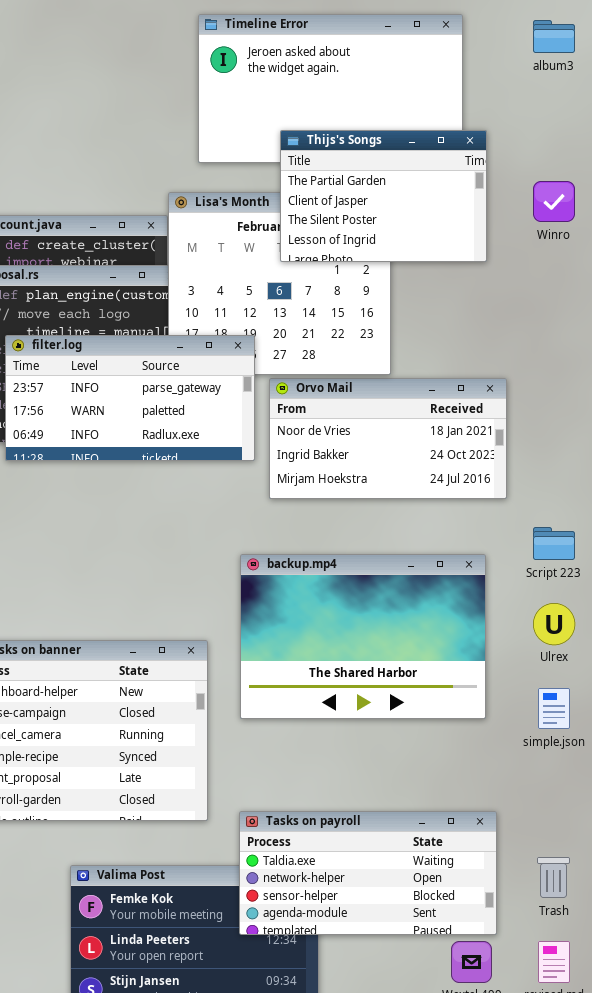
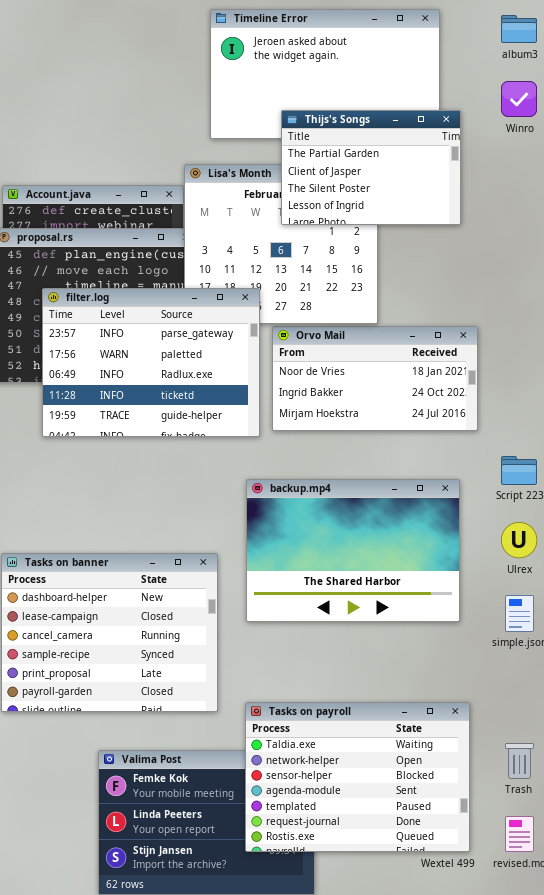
Winro: [533,181,575,222] -> [501,81,537,117], moved
filter.log: [5,335,255,461] -> [42,288,260,437], resized
Tasks on payroll: [239,811,497,935] -> [245,702,470,852], resized

